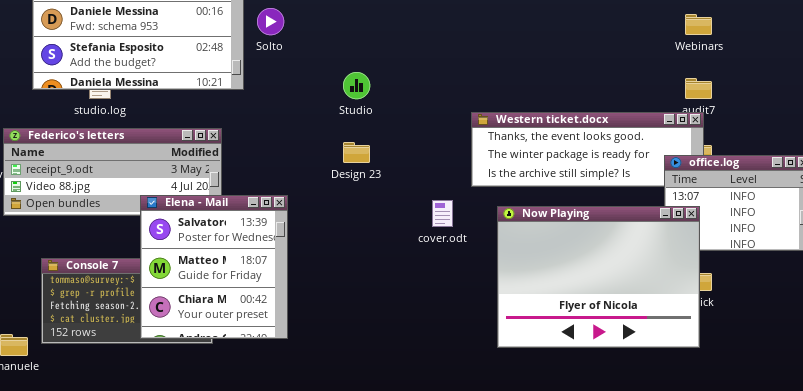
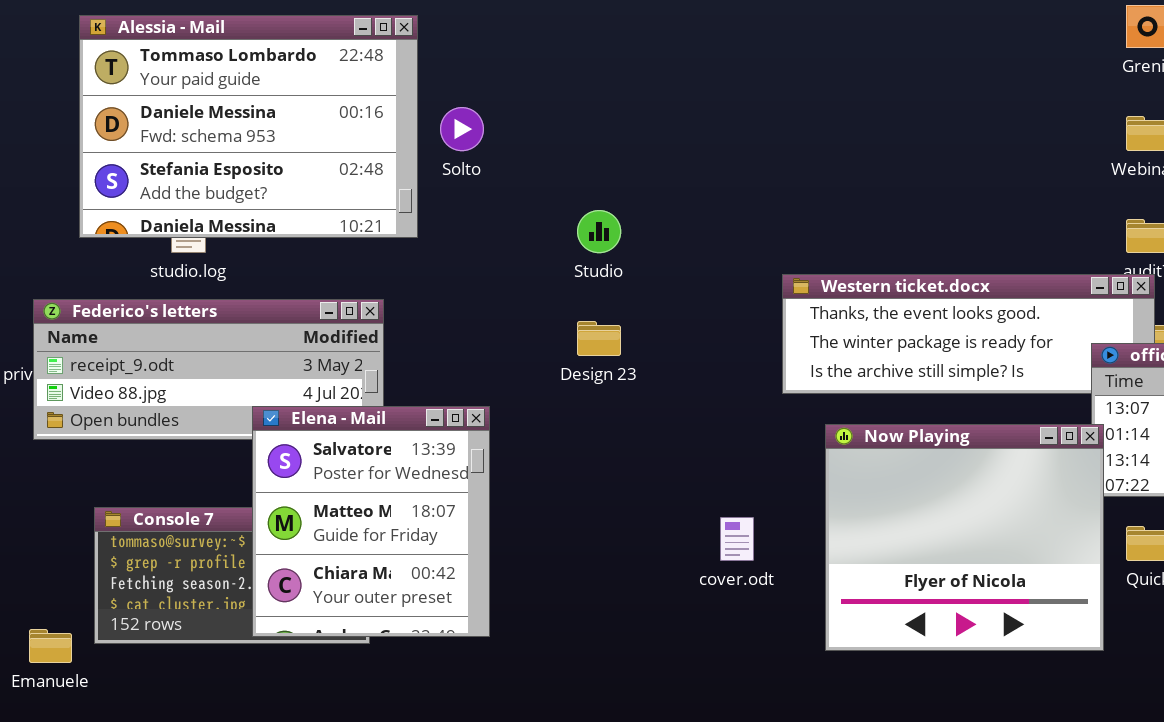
cover.odt: [432,200,453,227] -> [720,517,754,561], moved
Now Playing: [497,206,700,348] -> [825,424,1104,651], resized

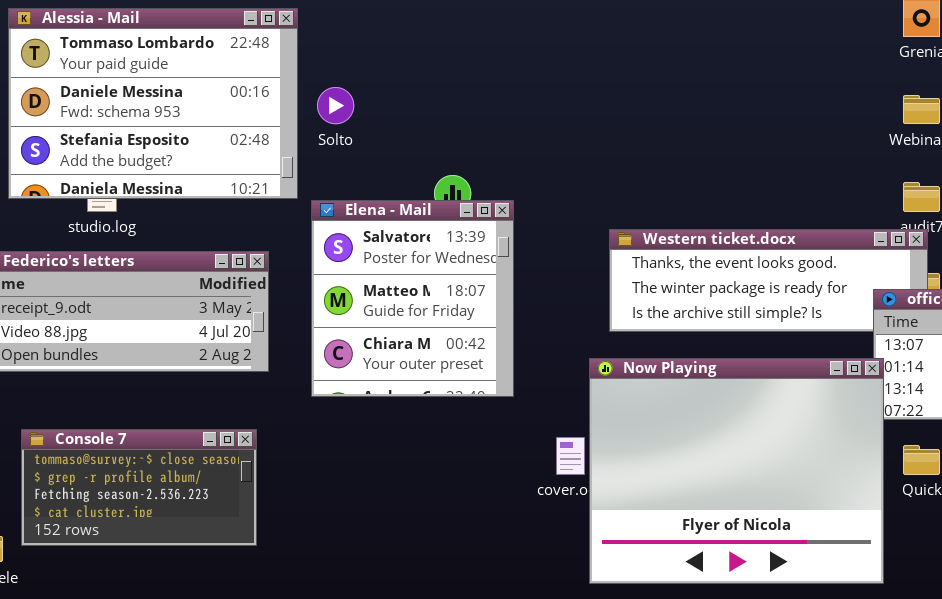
Elena - Mail: [252,406,490,637] -> [311,200,514,397], moved
Now Playing: [825,424,1104,651] -> [589,358,884,584], resized

